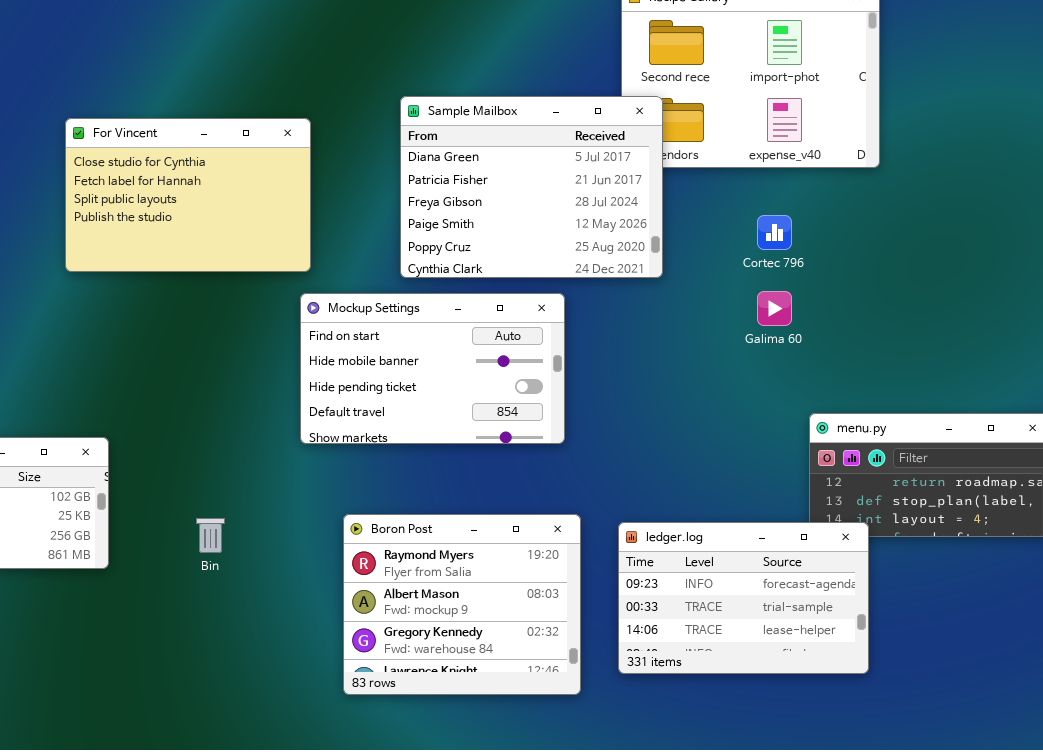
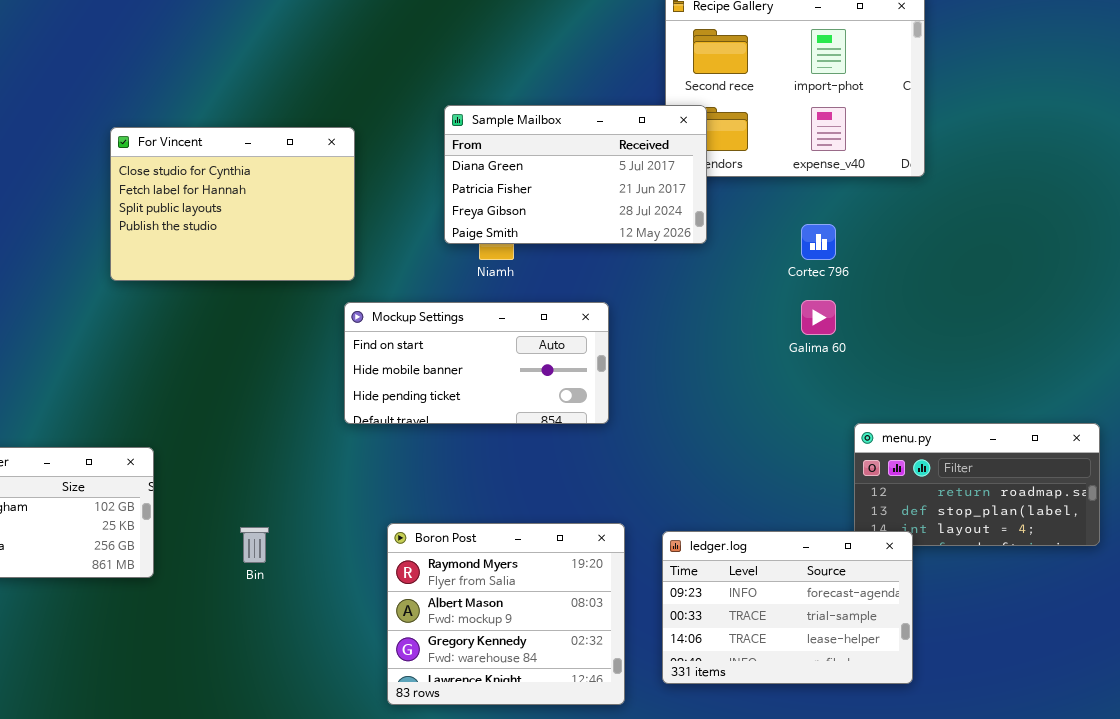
Sample Mailbox: [400,96,663,278] -> [444,105,707,244], resized
Mockup Settings: [300,293,565,444] -> [344,302,609,424], resized

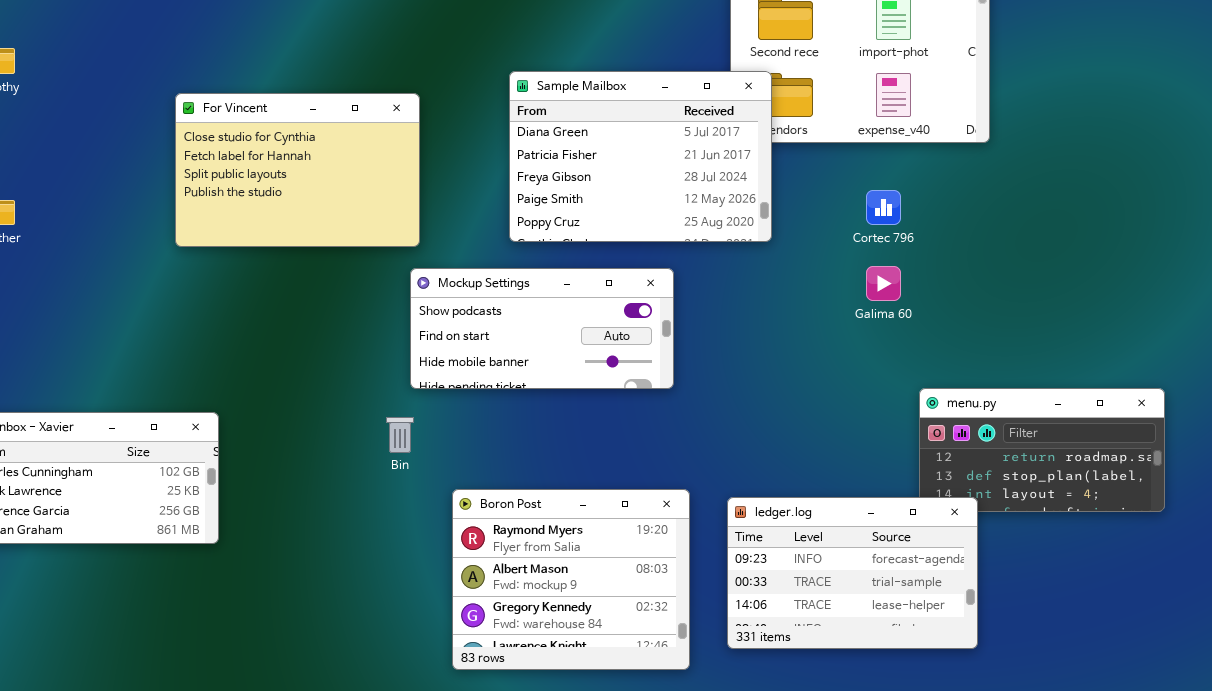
Sample Mailbox: [444,105,707,244] -> [509,71,772,242], resized
Mockup Settings: [344,302,609,424] -> [410,268,674,389], scrolled up 1 row
Bin: [240,527,269,563] -> [386,417,414,453], moved

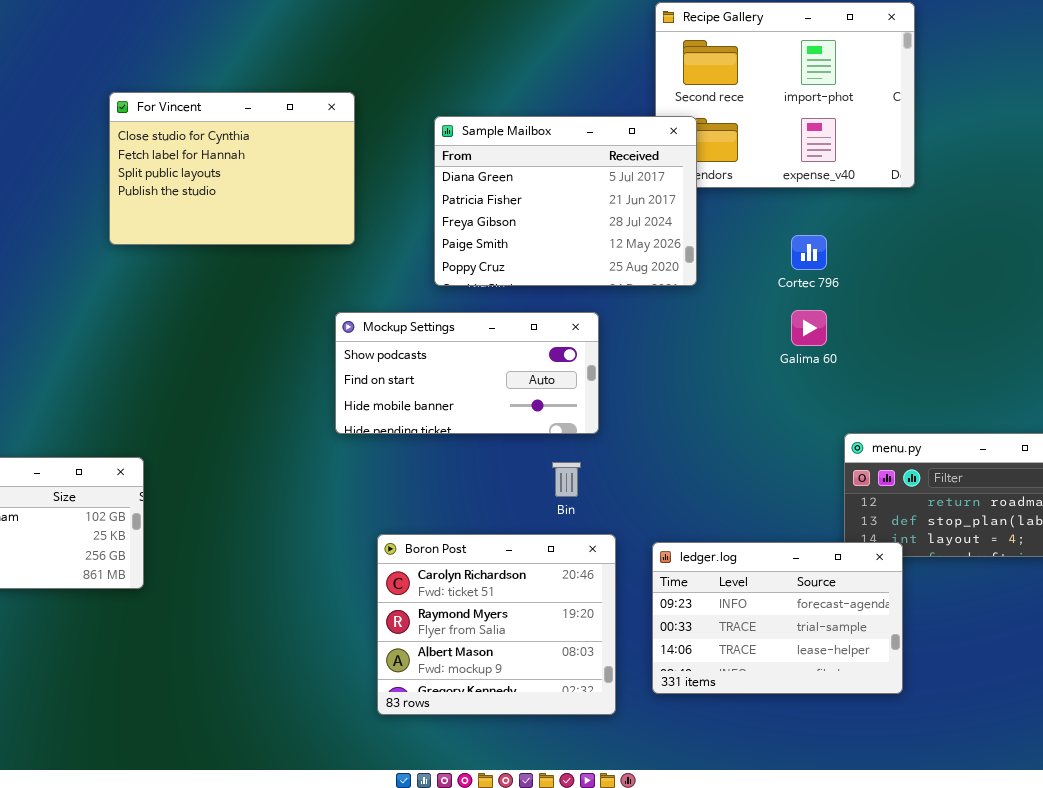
For Vincent: [175,93,420,247] -> [109,92,355,245], moved
Bin: [386,417,414,453] -> [552,462,581,497], moved
Boron Post: [452,489,690,670] -> [377,534,616,715], scrolled up 1 row

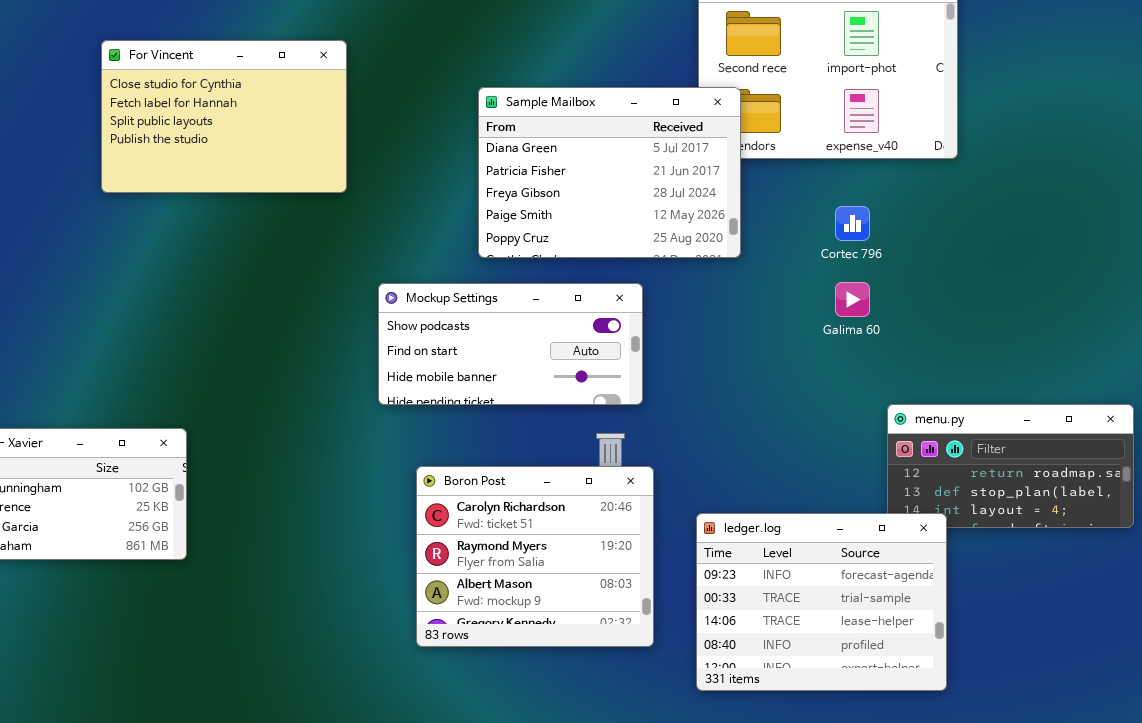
For Vincent: [109,92,355,245] -> [101,40,347,193], moved
Boron Post: [377,534,616,715] -> [416,466,654,647], moved
ledger.log: [652,542,903,694] -> [696,513,947,691], resized

